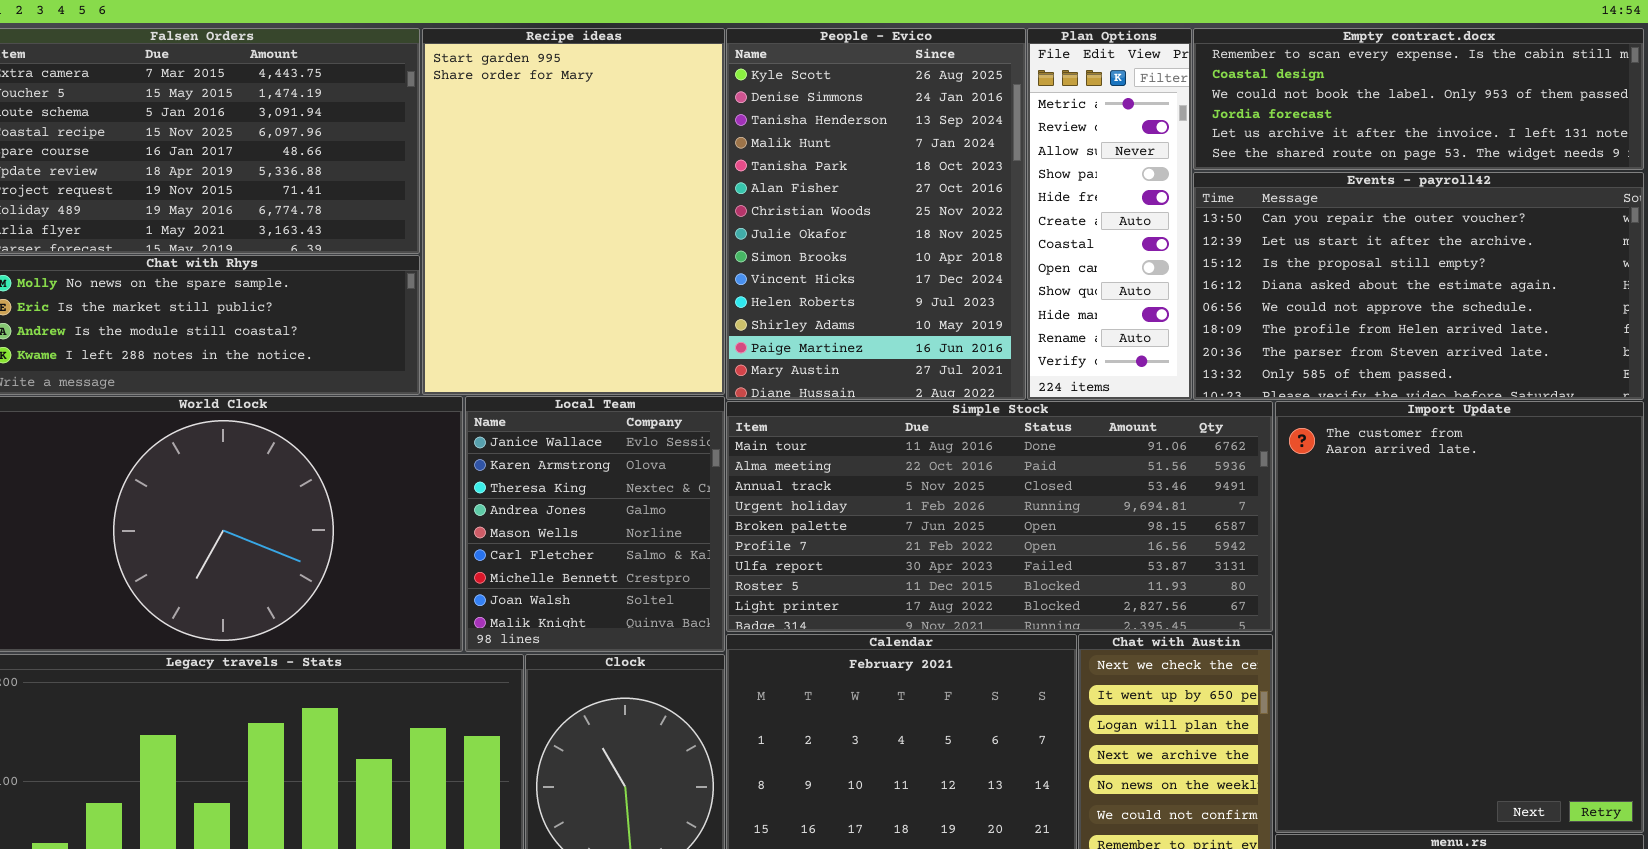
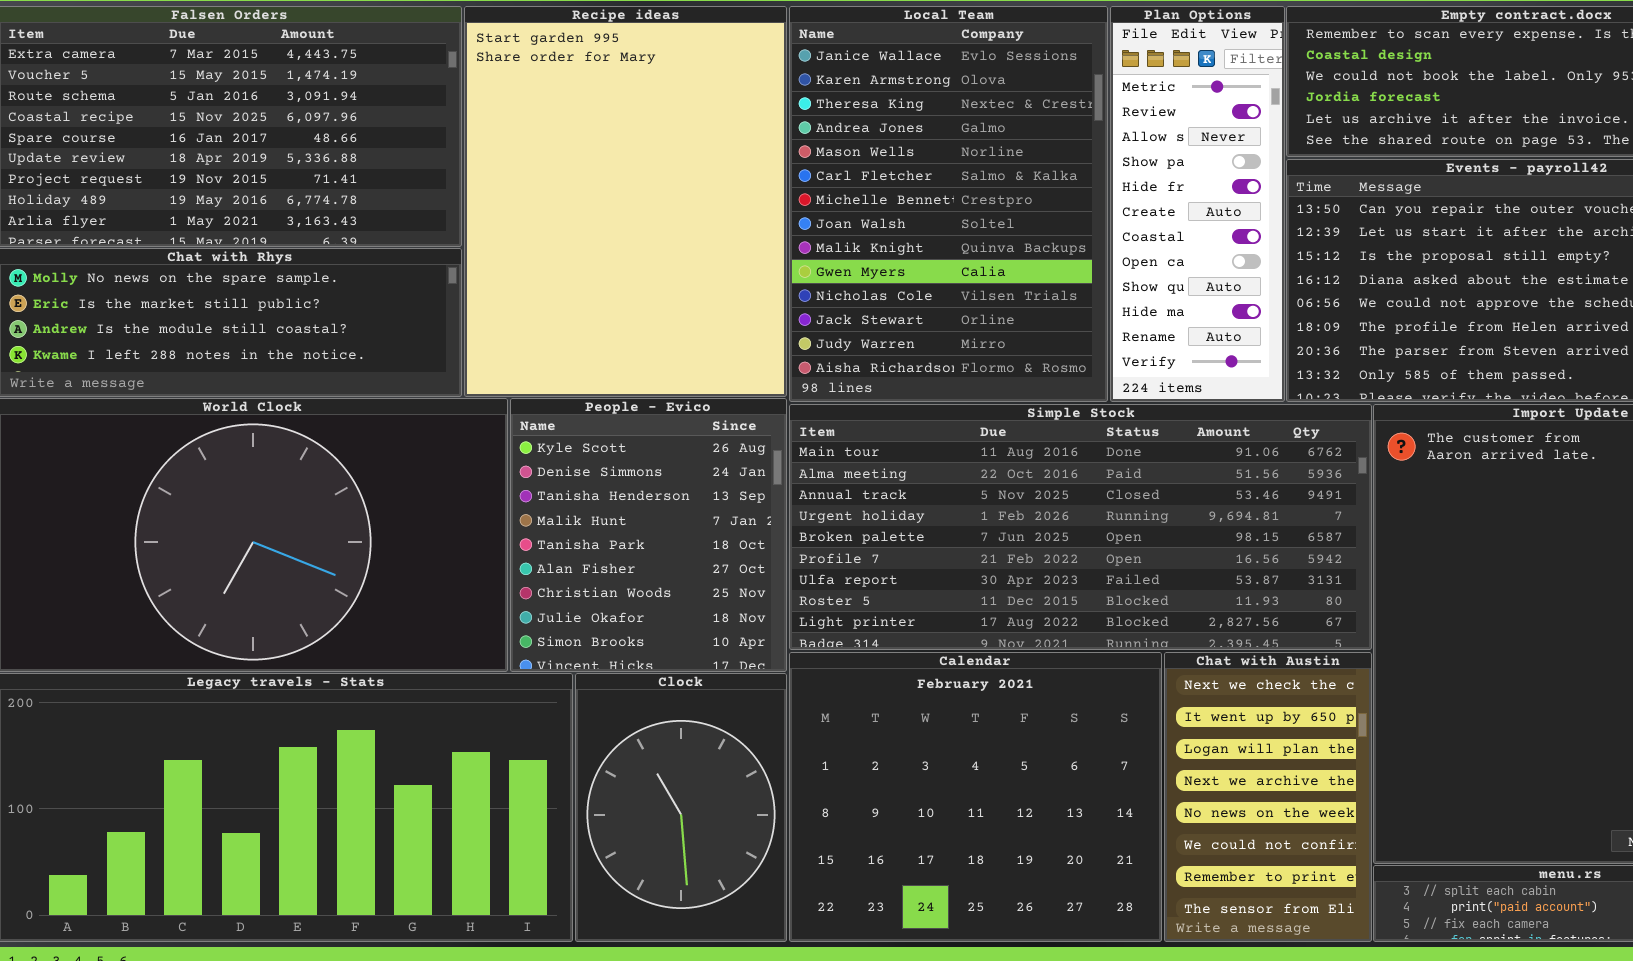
People - Evico: [726,28,1026,400] -> [510,398,787,672], moved, resized
Local Team: [465,396,725,652] -> [789,6,1108,402], moved, resized

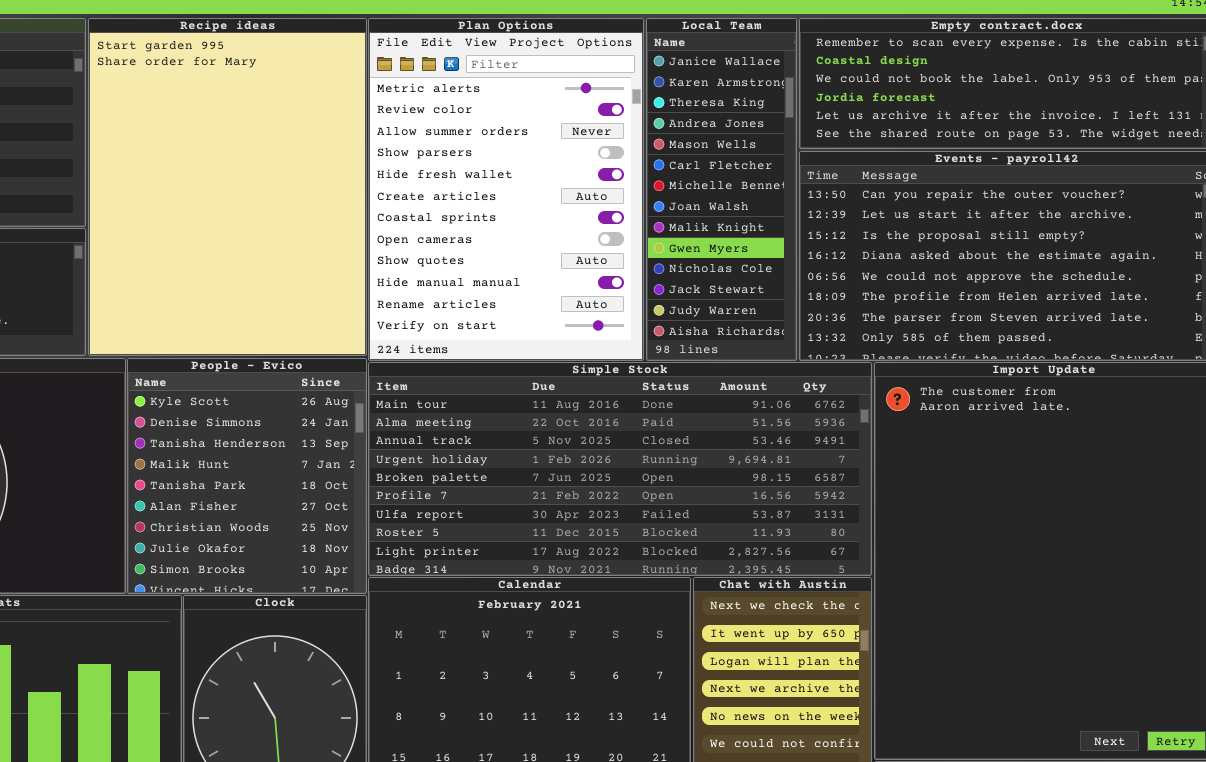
Local Team: [789,6,1108,402] -> [646,18,797,361], moved, resized
Plan Options: [1110,6,1285,402] -> [368,18,644,361], moved, resized

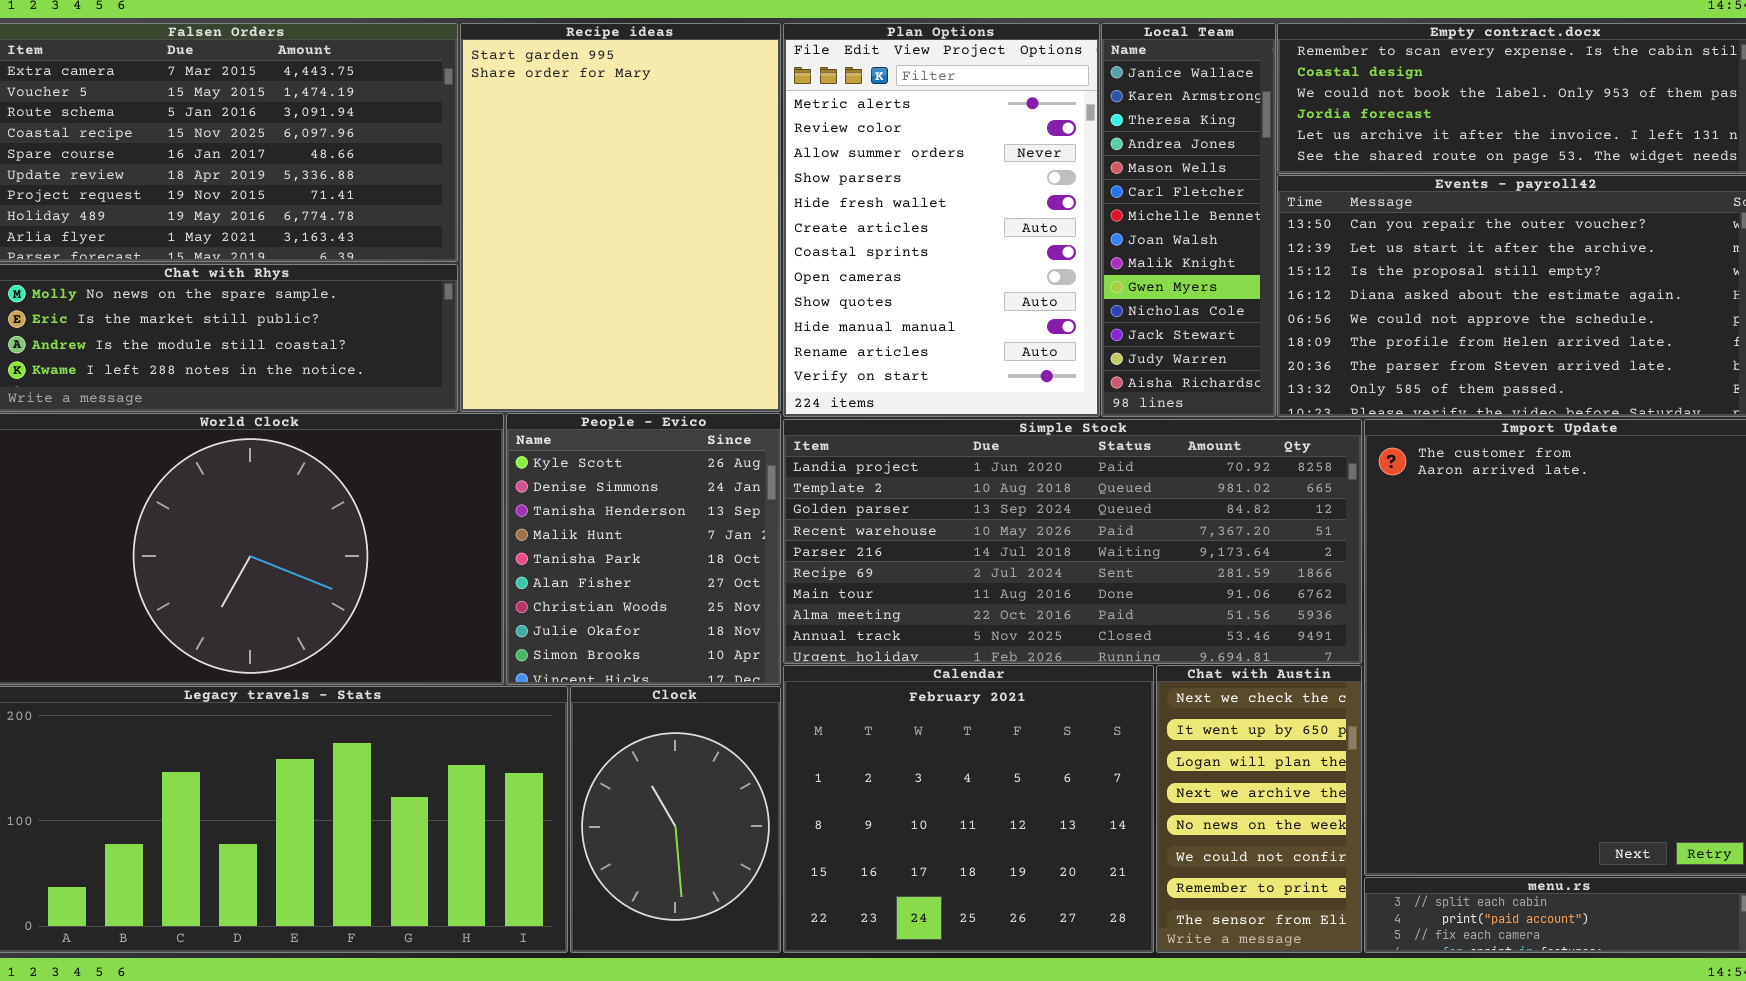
Simple Stock: [368,362,872,576] -> [783,419,1362,664], scrolled up 6 rows

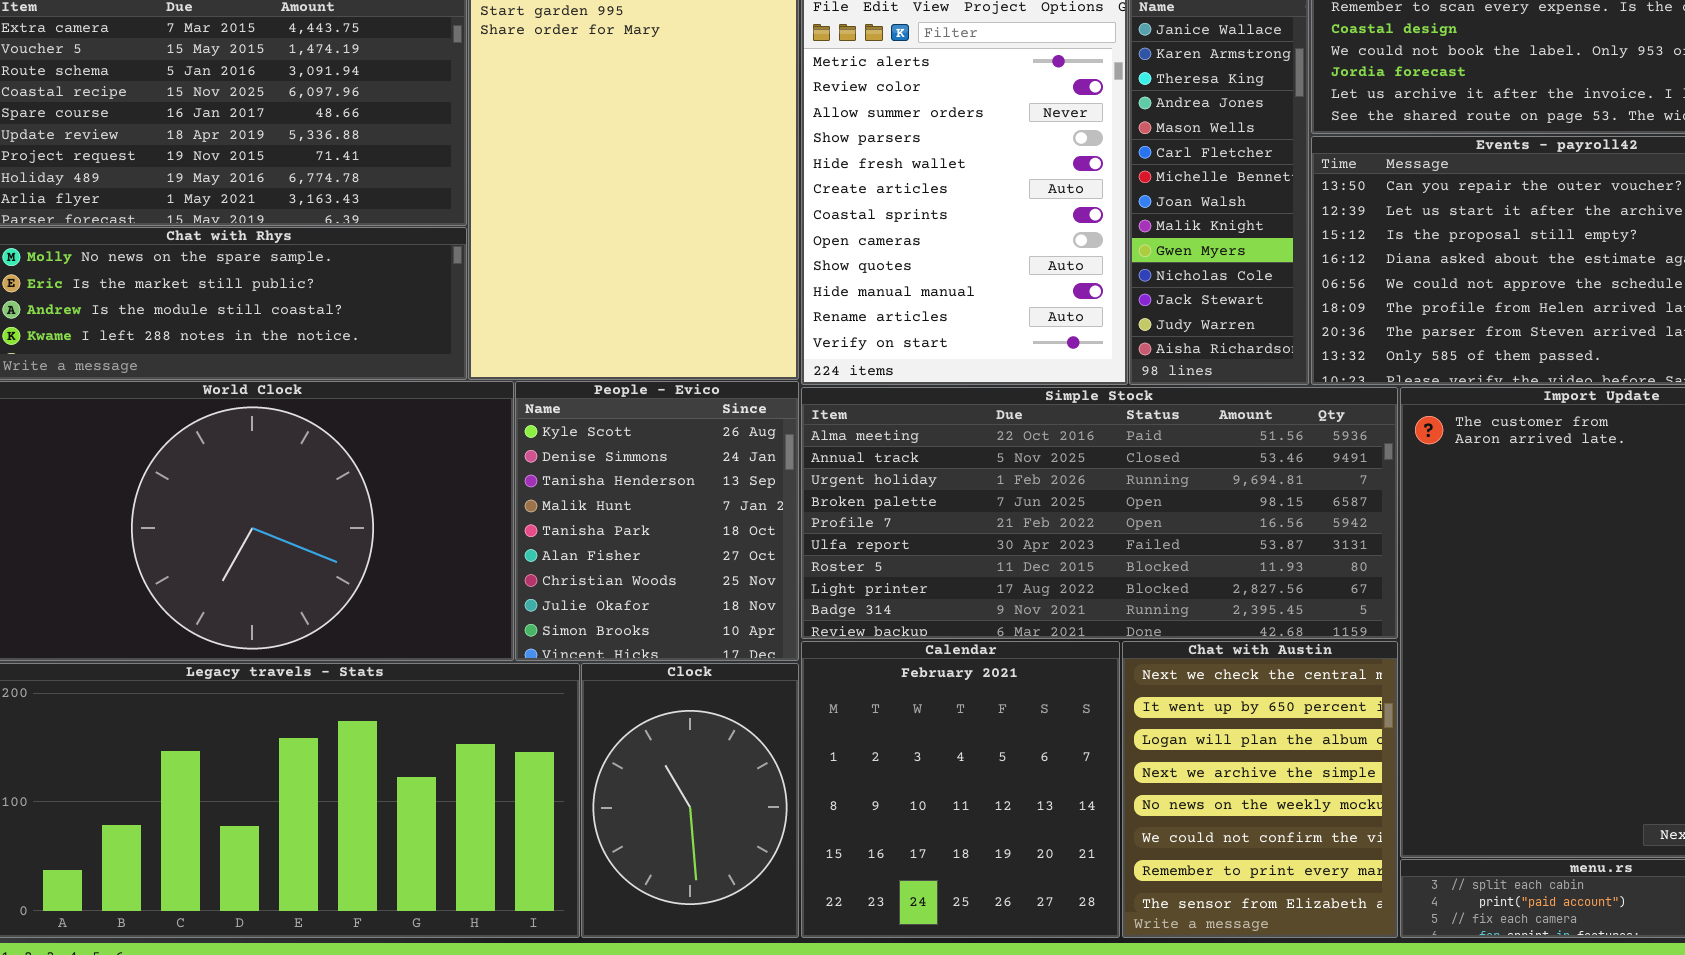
Simple Stock: [783,419,1362,664] -> [801,387,1398,639], scrolled down 7 rows
Calendar: [783,665,1154,953] -> [801,641,1120,938], resized
Chat with Austin: [1156,665,1362,953] -> [1122,641,1398,938], resized

